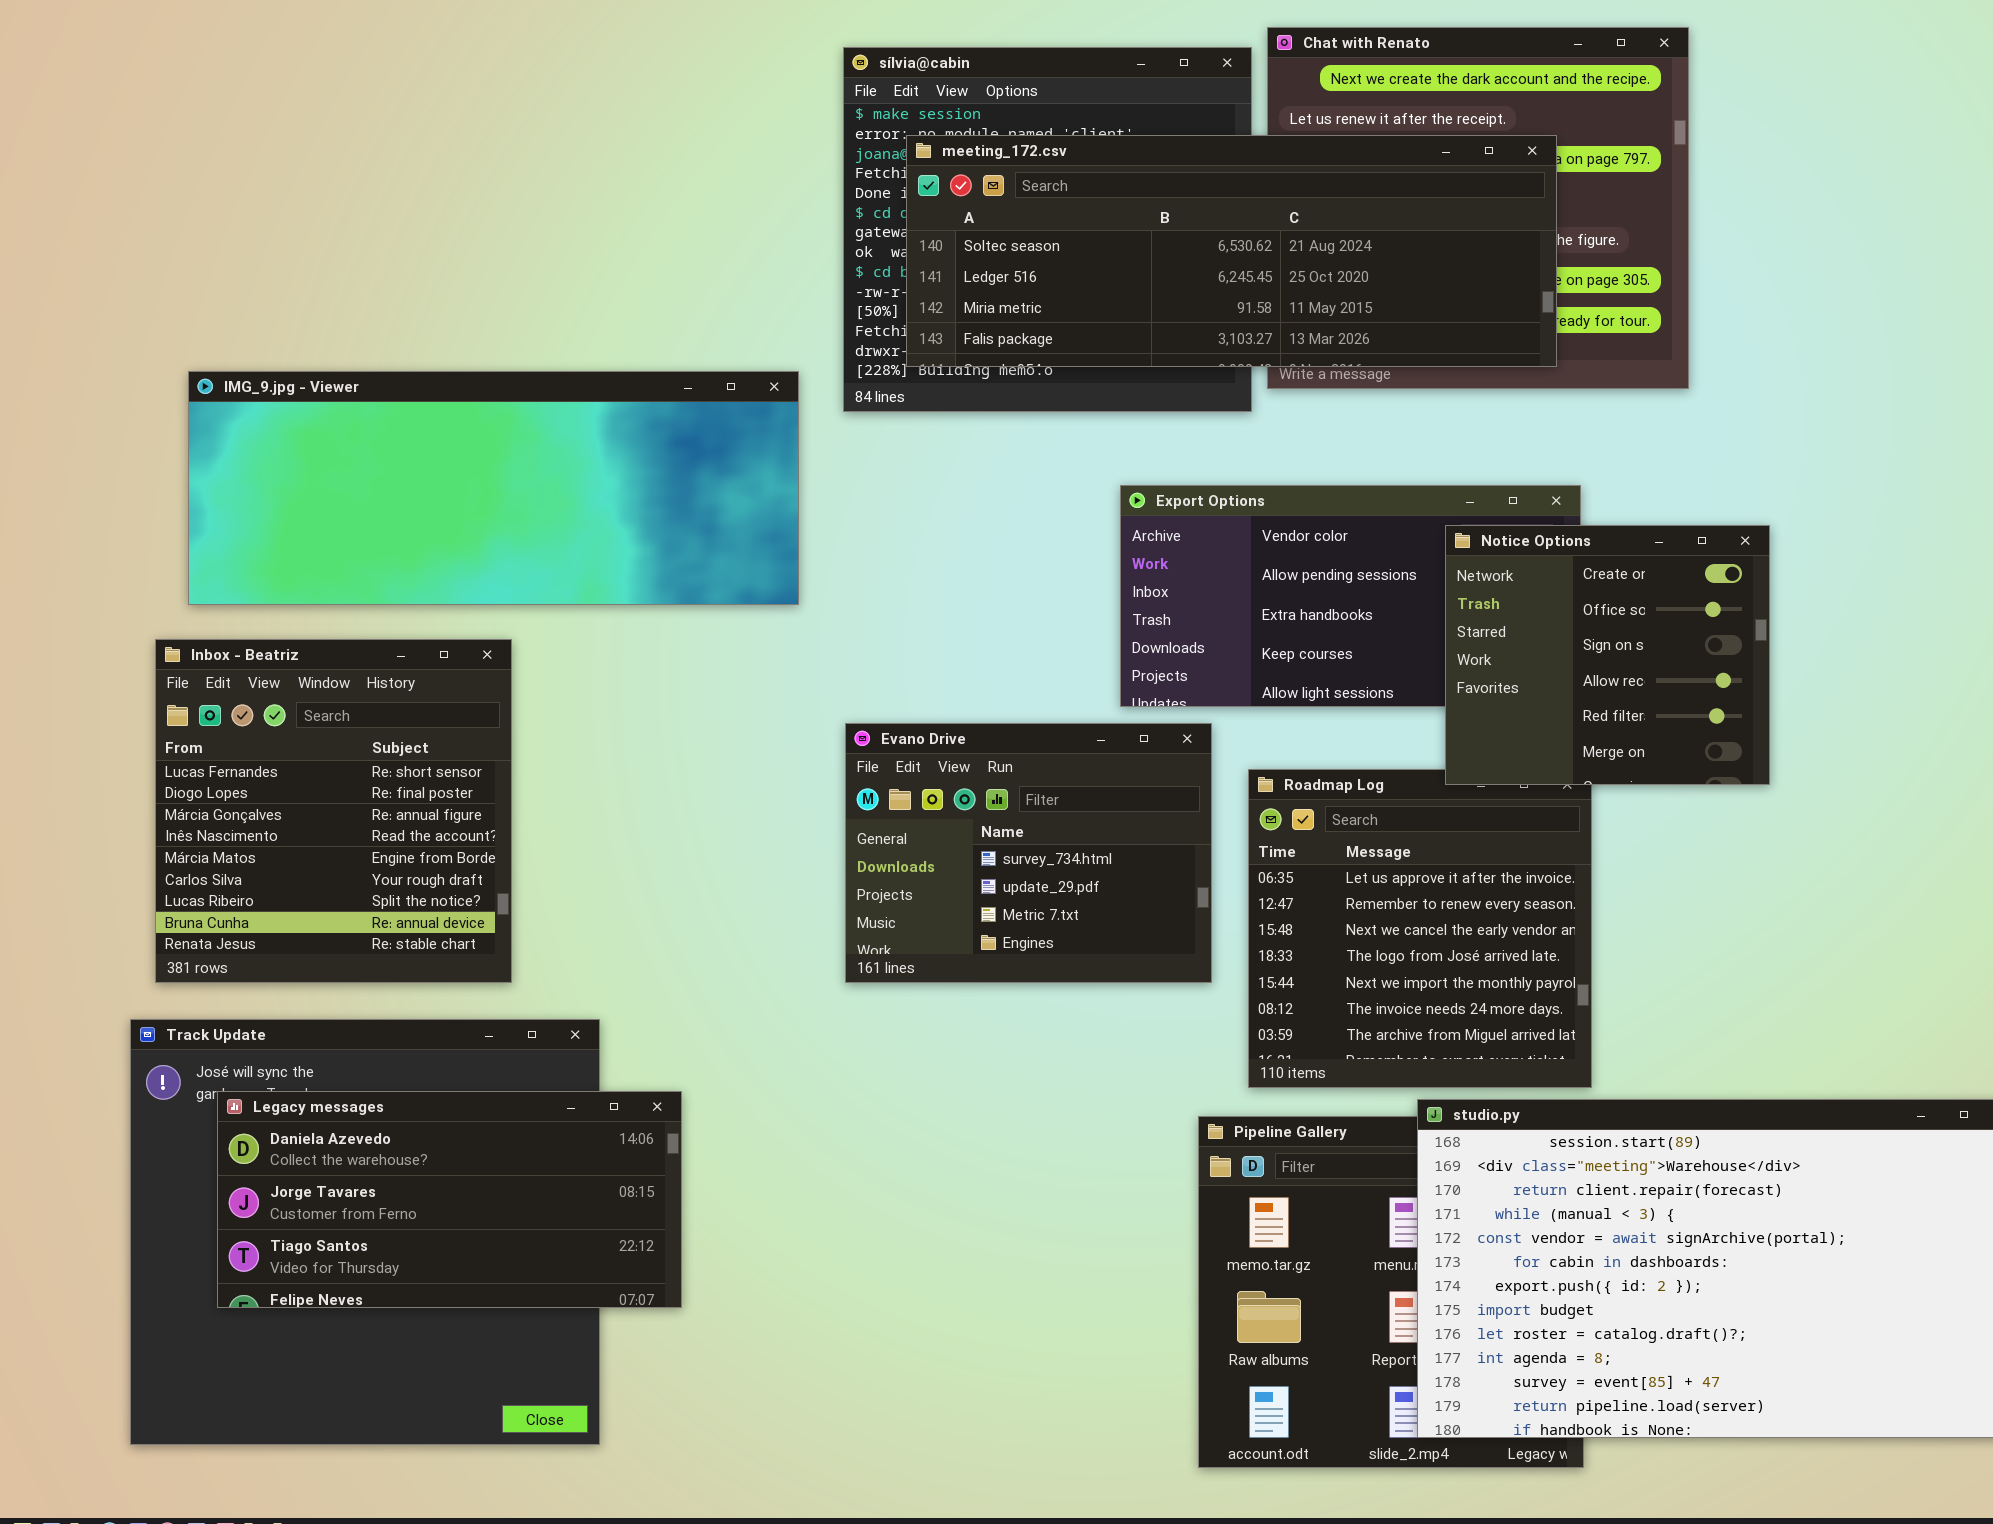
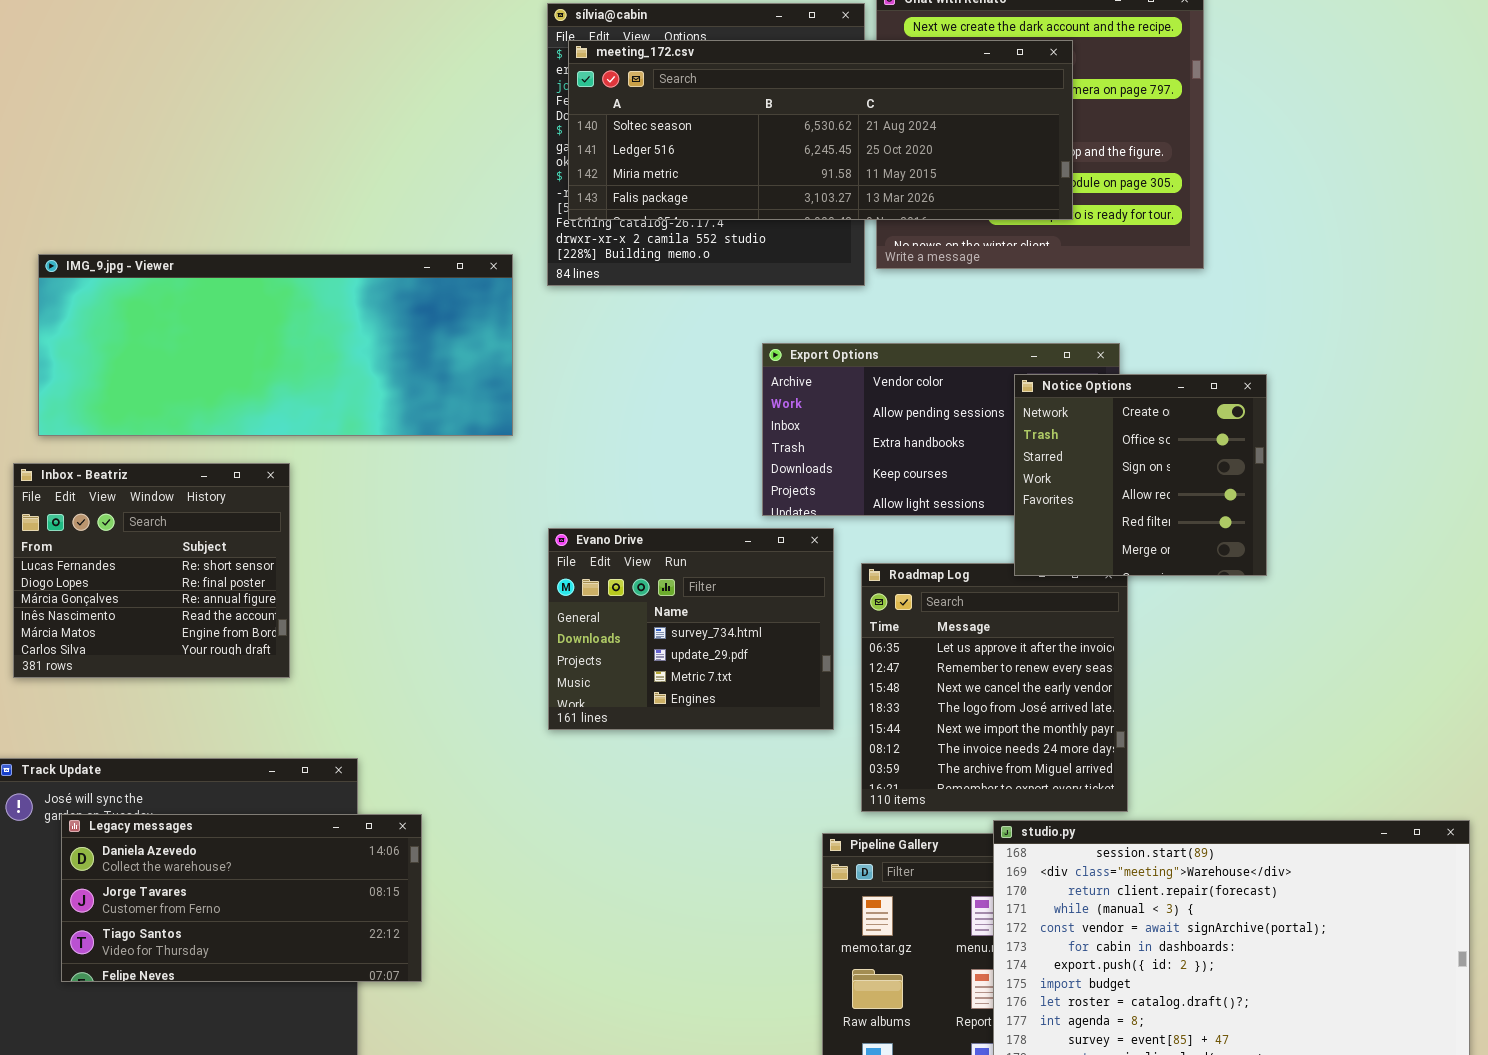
meeting_172.csv: [906,135,1557,367] -> [568,40,1073,220], moved
Inbox - Beatriz: [155,639,512,983] -> [13,463,290,678], resized

